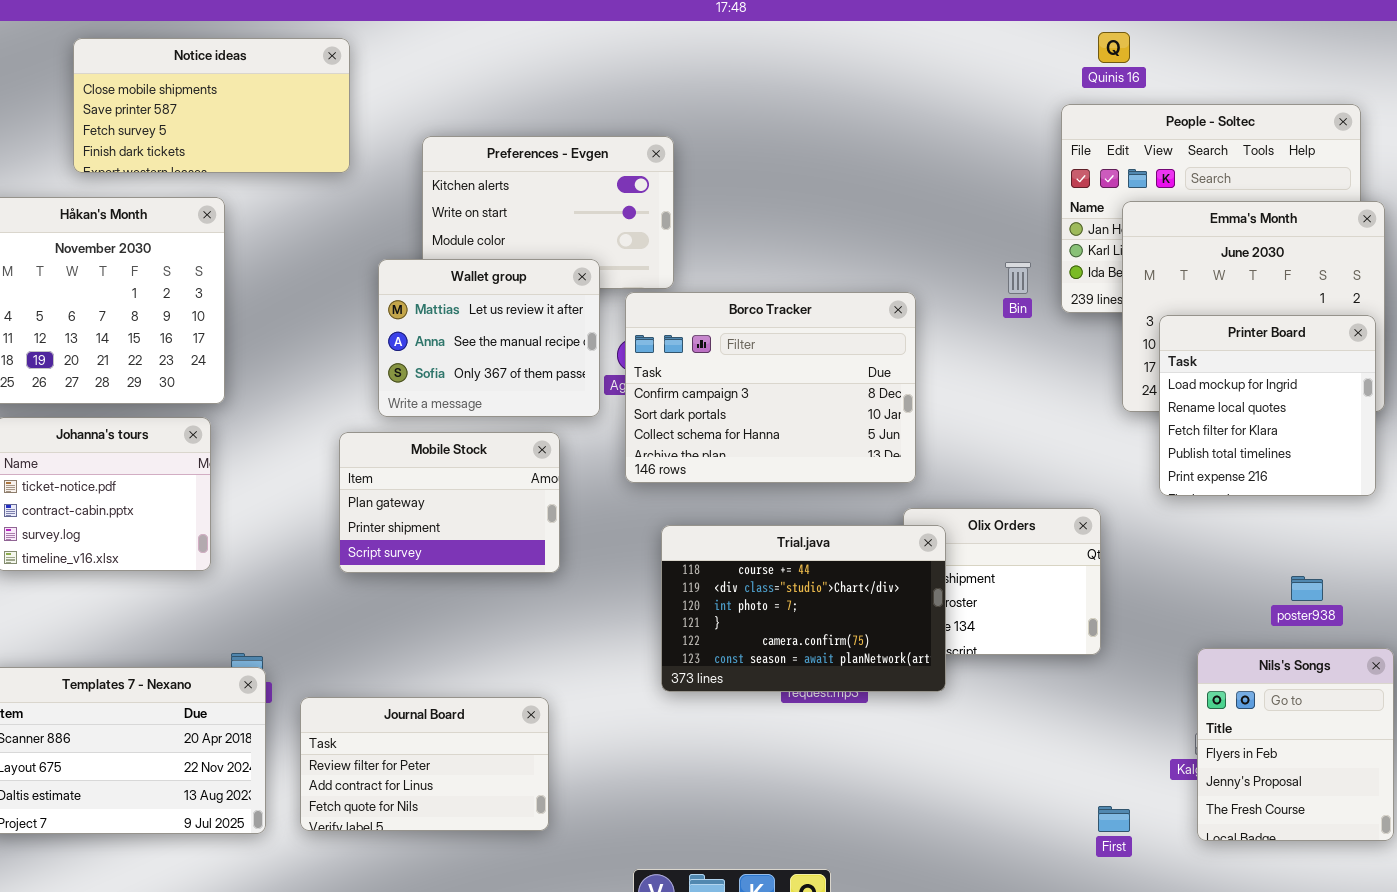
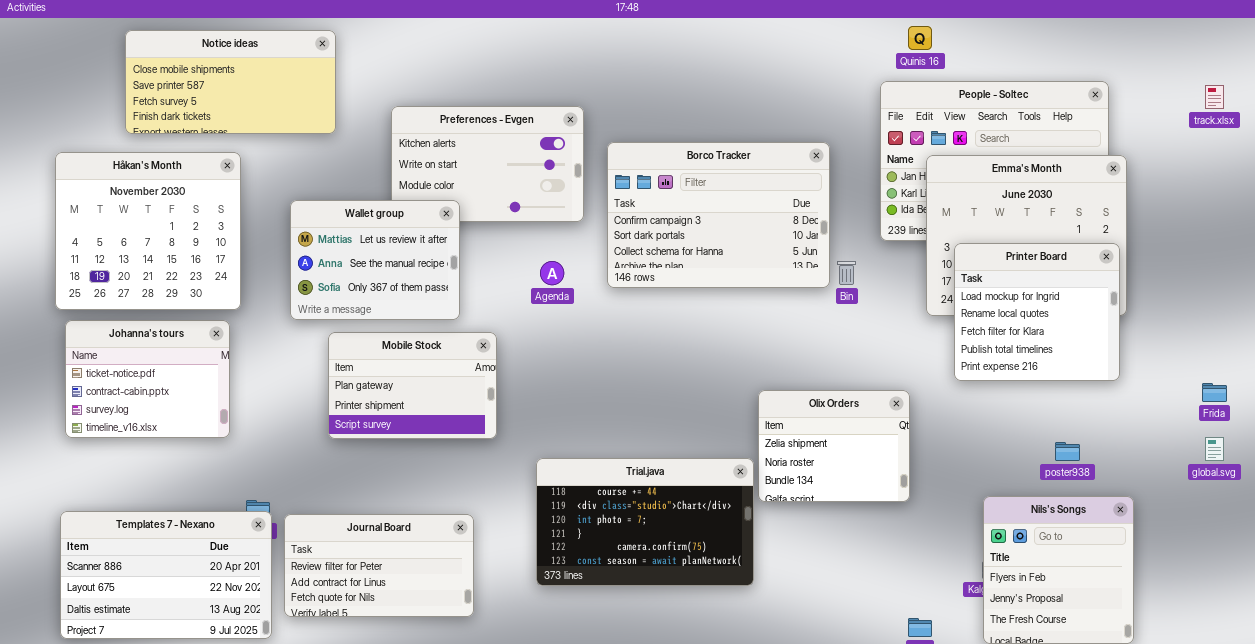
Wallet group: [378,259,600,417] -> [290,200,460,320], moved
Bin: [1005,262,1031,294] -> [837,261,856,285], moved
Borco Tracker: [625,292,916,483] -> [607,142,830,288], moved
Trial.java: [661,525,946,692] -> [536,458,754,586], moved
Journal Board: [300,697,549,831] -> [284,514,474,617], moved

